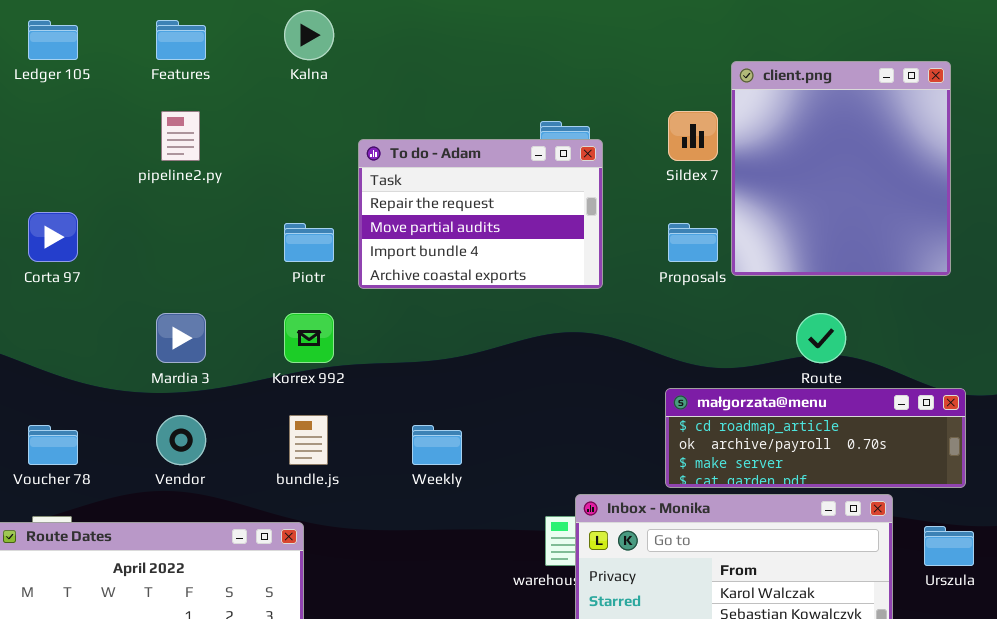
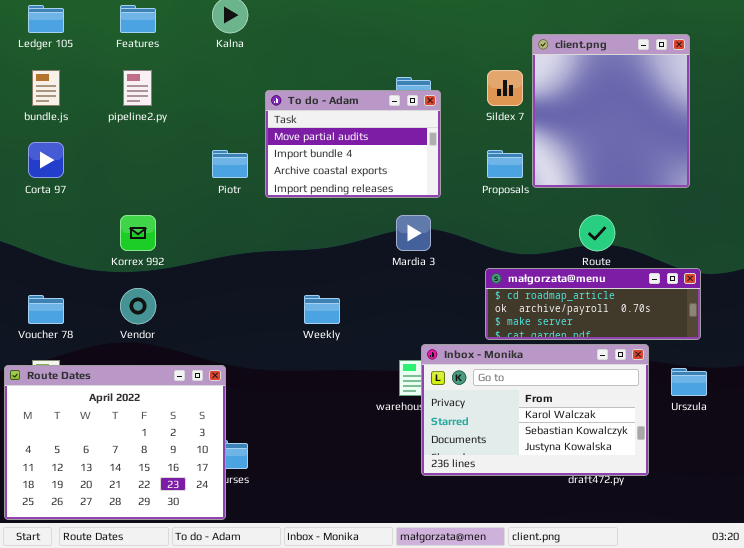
To do - Adam: [358,139,603,289] -> [265,90,441,198], scrolled down 1 row
Mardia 3: [156,313,206,363] -> [396,215,431,251], moved
Korrex 992: [284,313,334,363] -> [120,215,156,251], moved
bundle.js: [289,415,328,465] -> [32,70,60,106], moved

